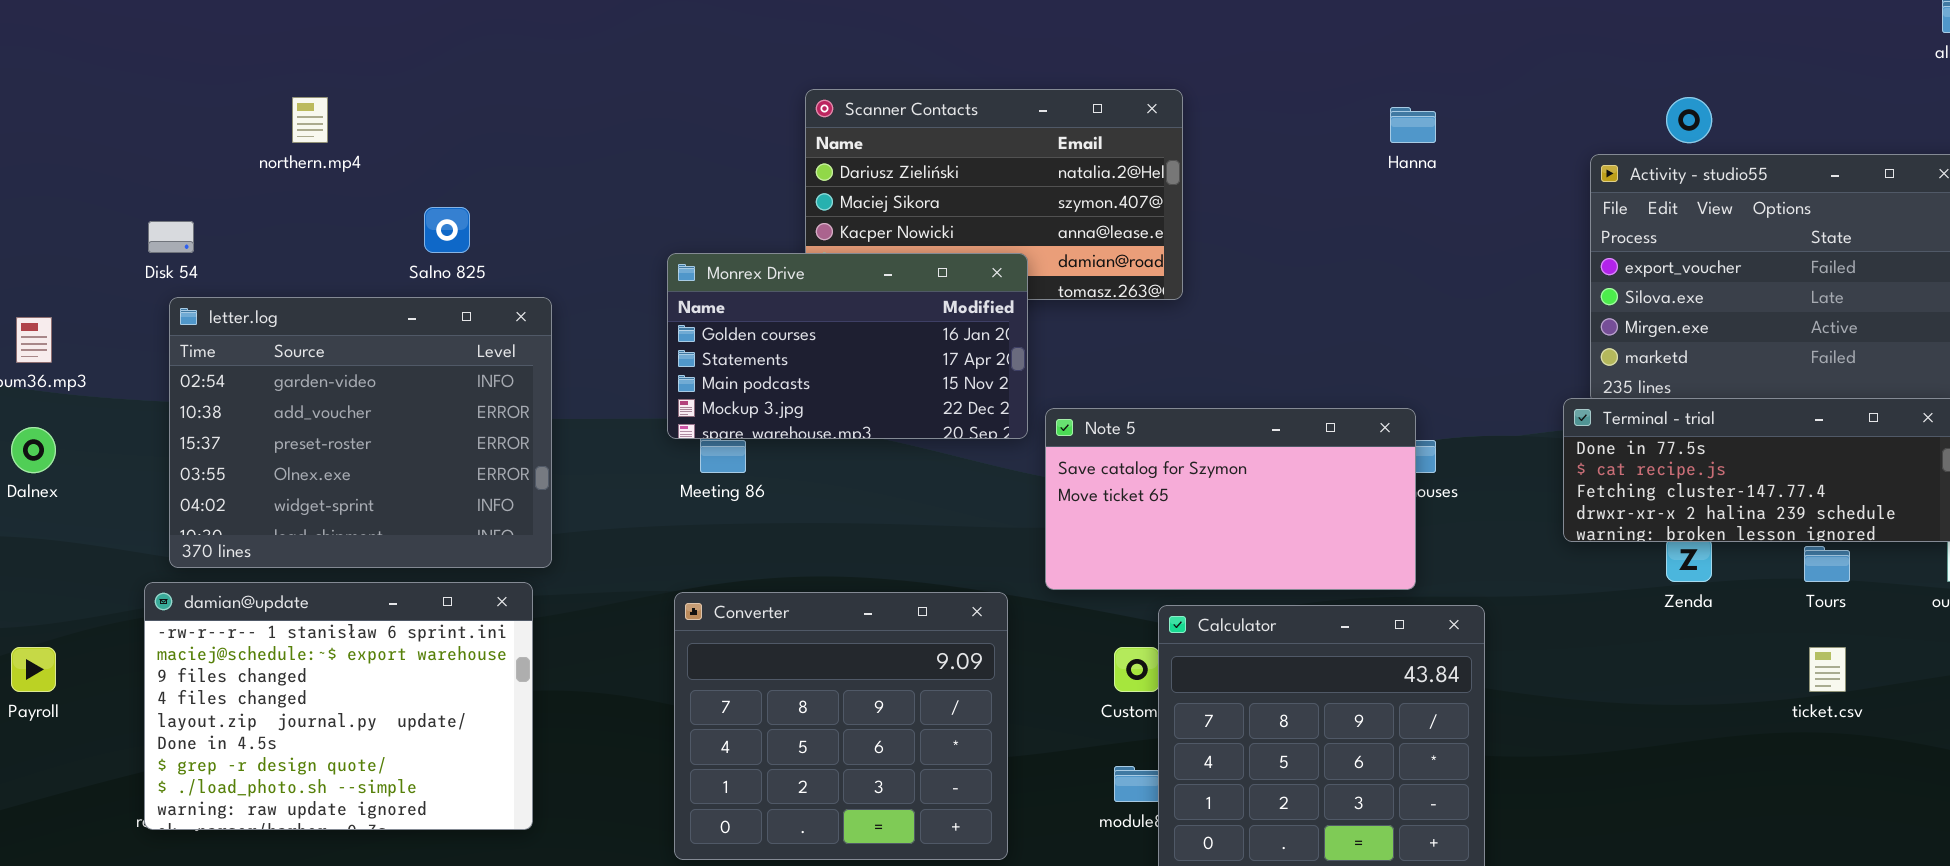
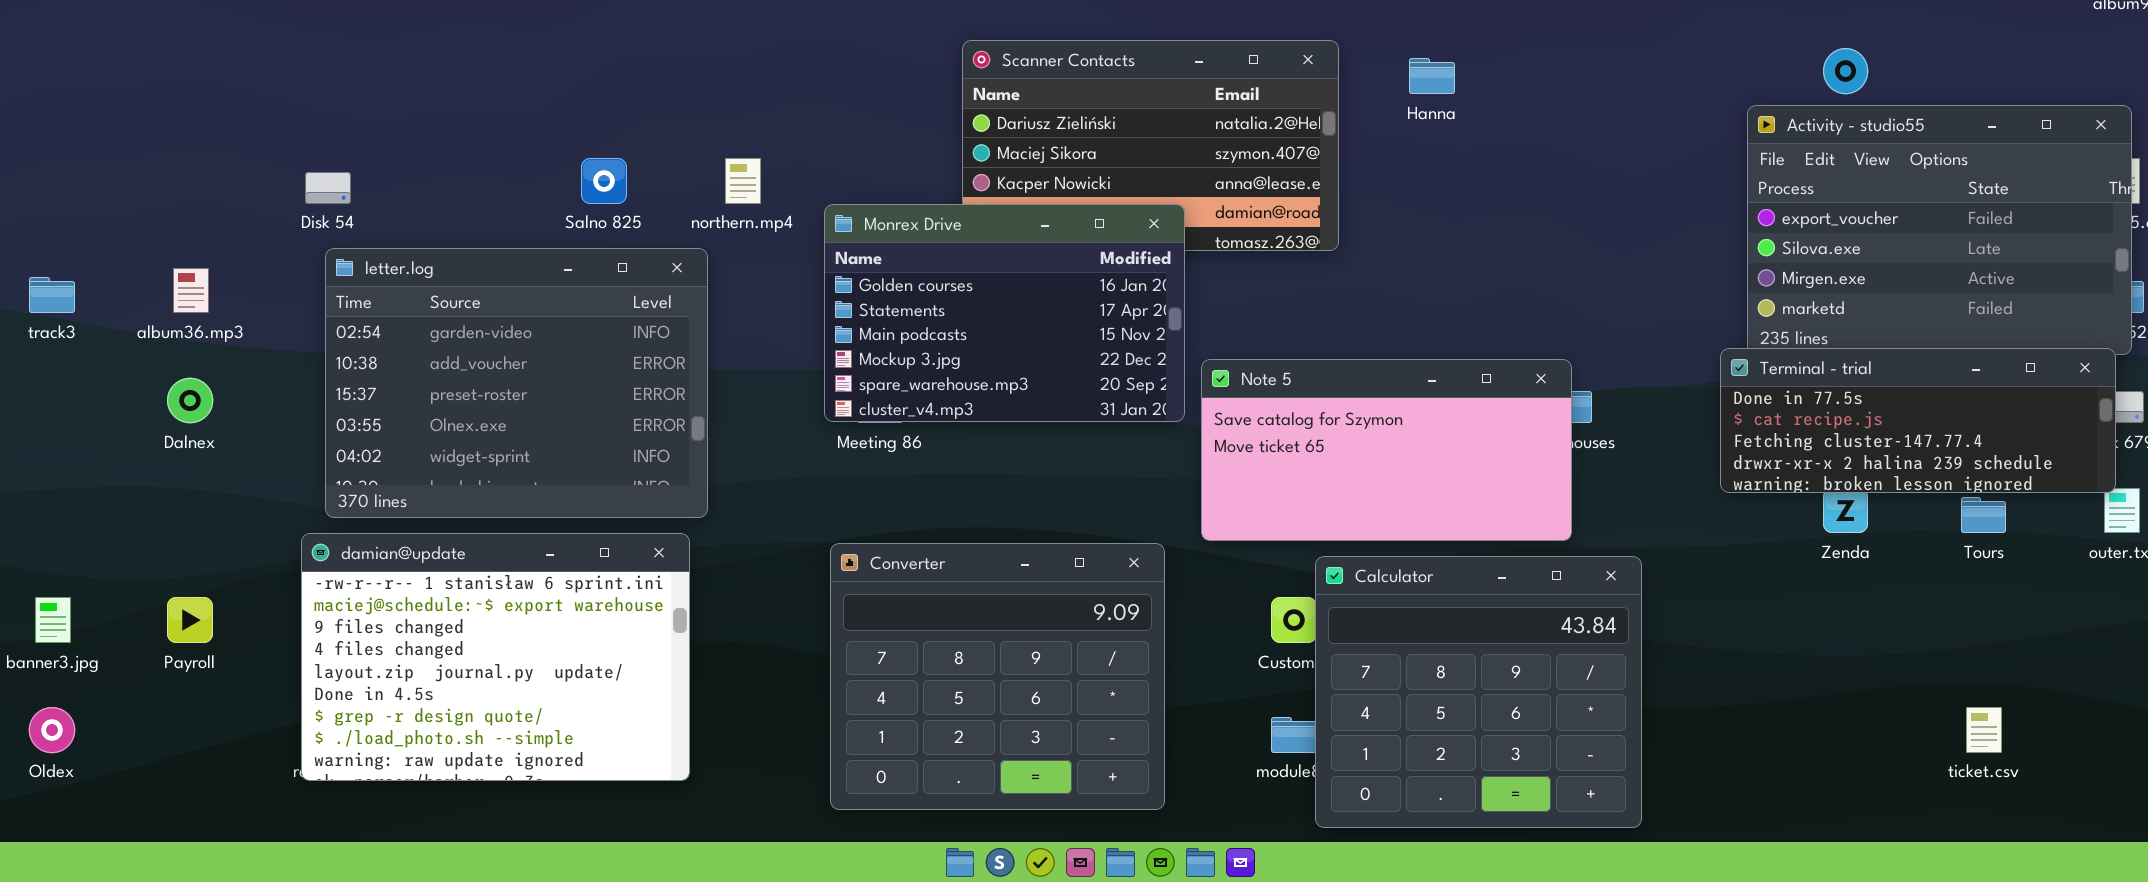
northern.mp4: [292,97,328,143] -> [725,158,761,204], moved
Hanna: [1390,107,1436,143] -> [1409,58,1455,94], moved
Monrex Drive: [667,253,1028,439] -> [824,204,1185,422], resized
ticket.csv: [1809,647,1846,692] -> [1966,707,2002,753], moved

